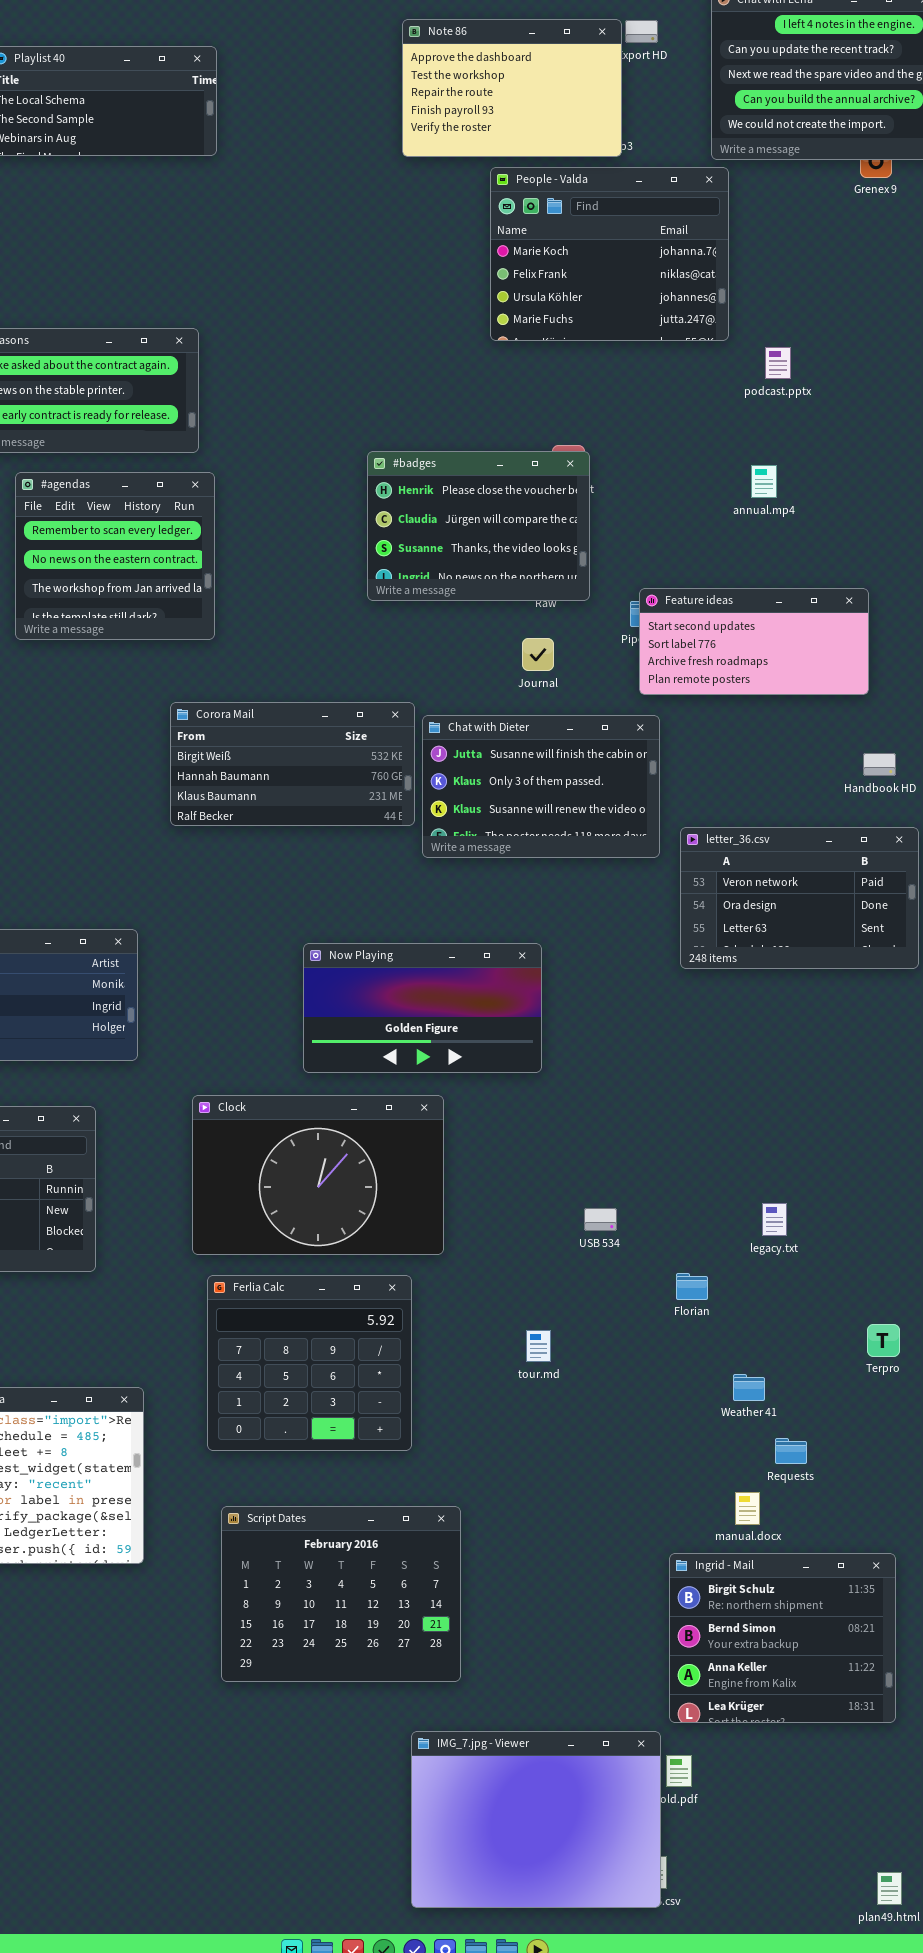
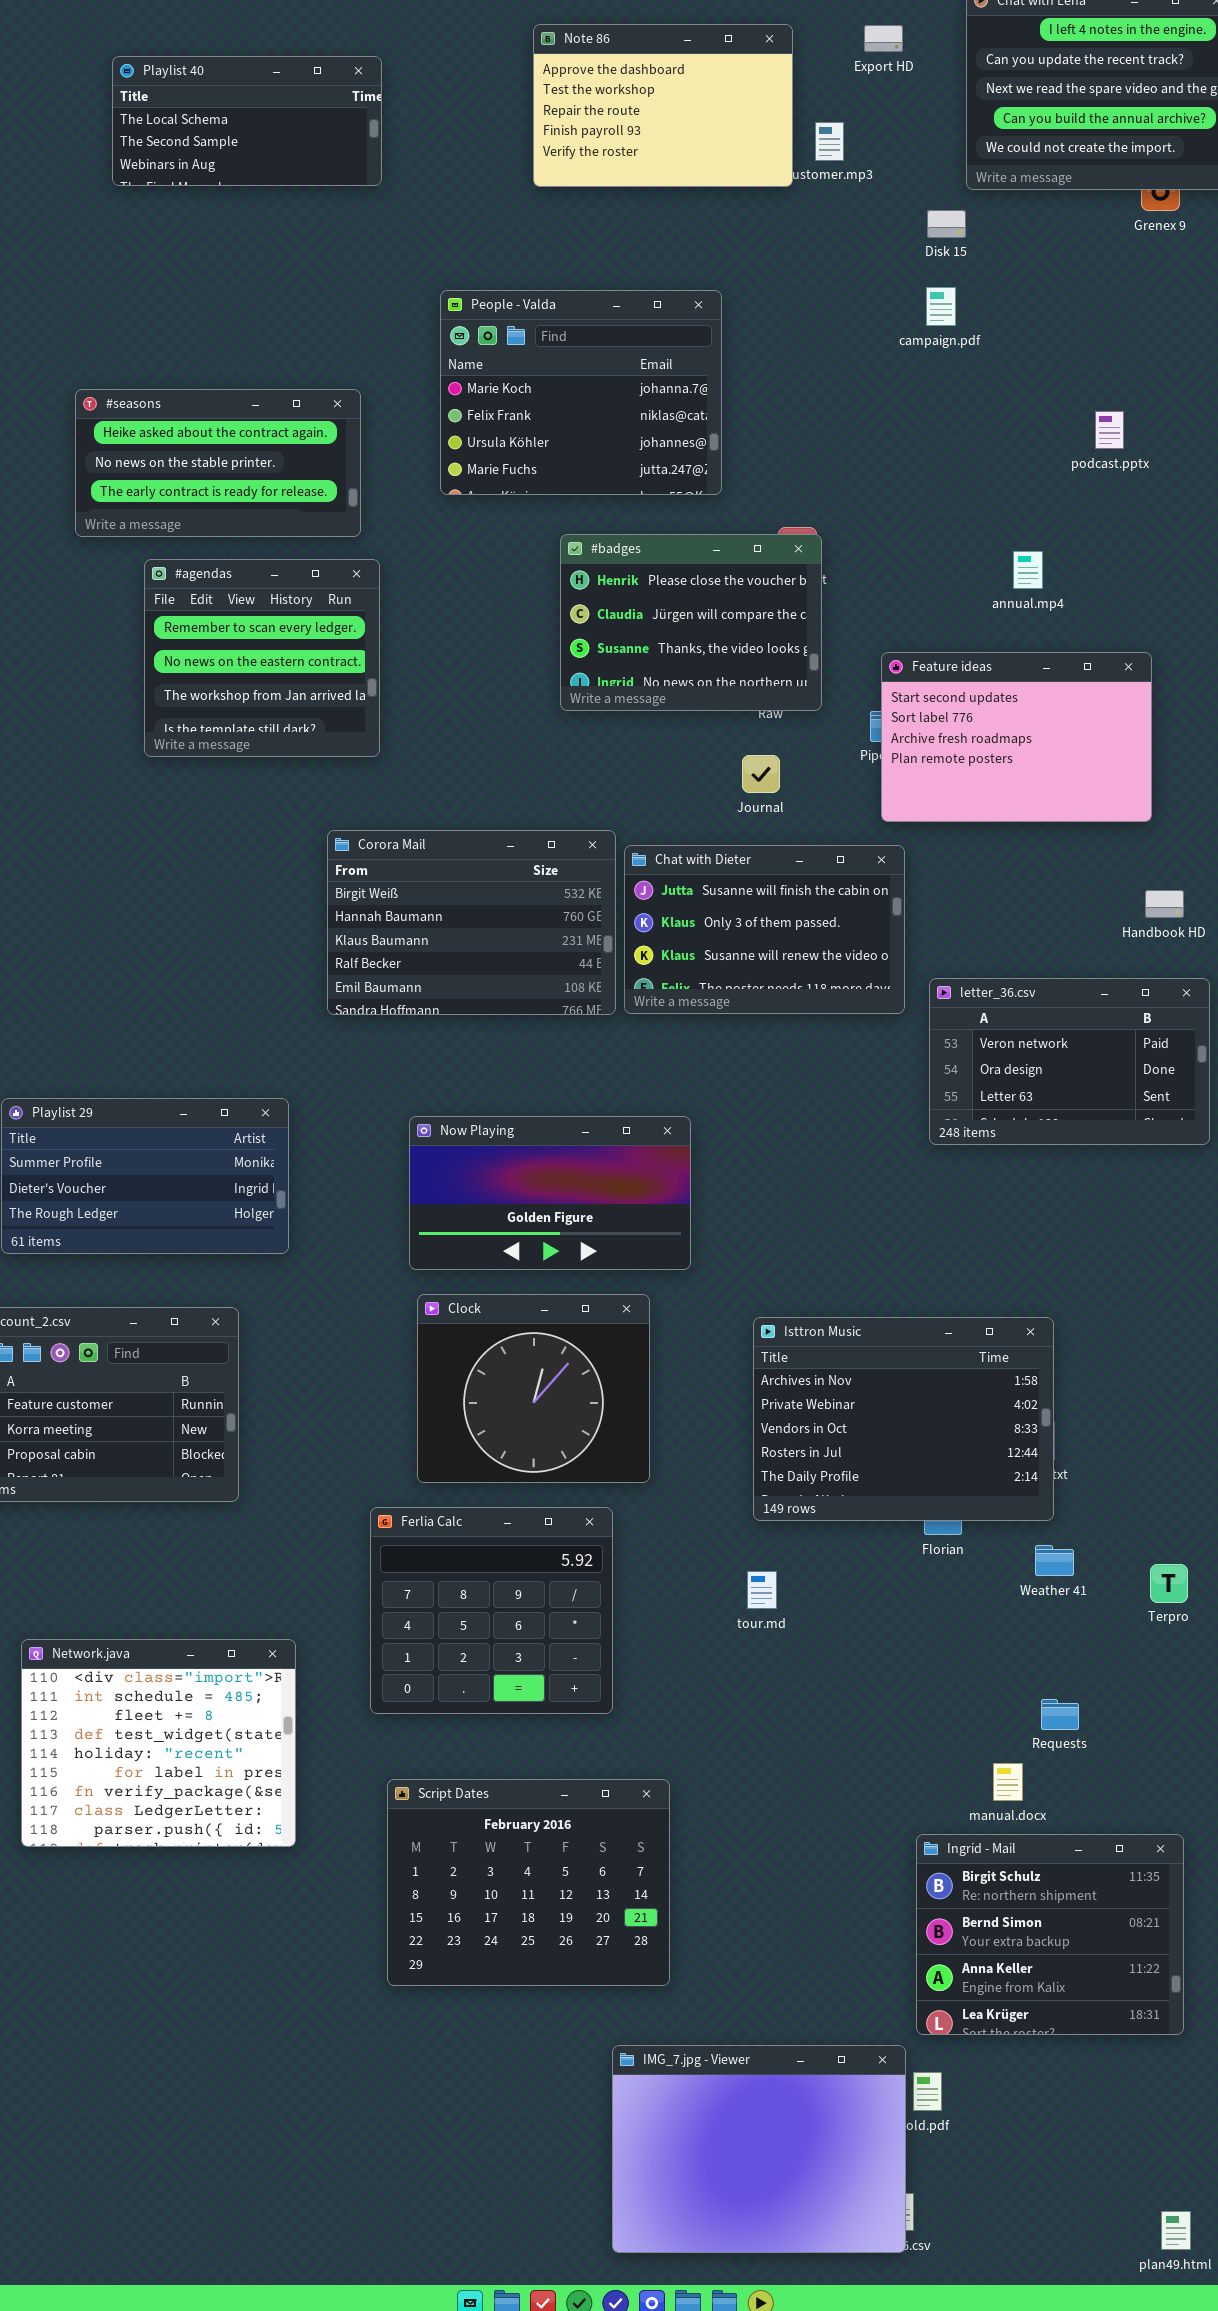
Note 86: [402,19,622,157] -> [533,24,793,187], moved
People - Valda: [490,167,729,341] -> [440,290,722,495], moved
podcast.pptx: [765,347,791,379] -> [1095,411,1124,449], moved
Feature ideas: [639,588,869,695] -> [881,652,1152,822], resized
Corora Mail: [170,702,415,826] -> [327,830,616,1015], resized
Now Playing: [303,943,542,1073] -> [409,1116,691,1270], moved
Clock: [192,1095,444,1255] -> [417,1294,650,1483], resized
Isttron Music: none -> [753,1317,1054,1521], opened
Weather 41: [733,1374,765,1401] -> [1035,1545,1074,1576], moved

